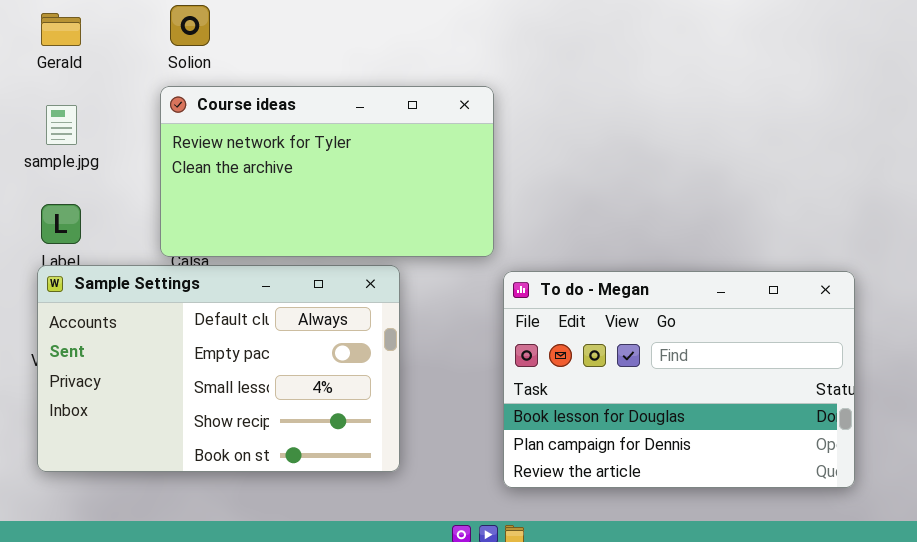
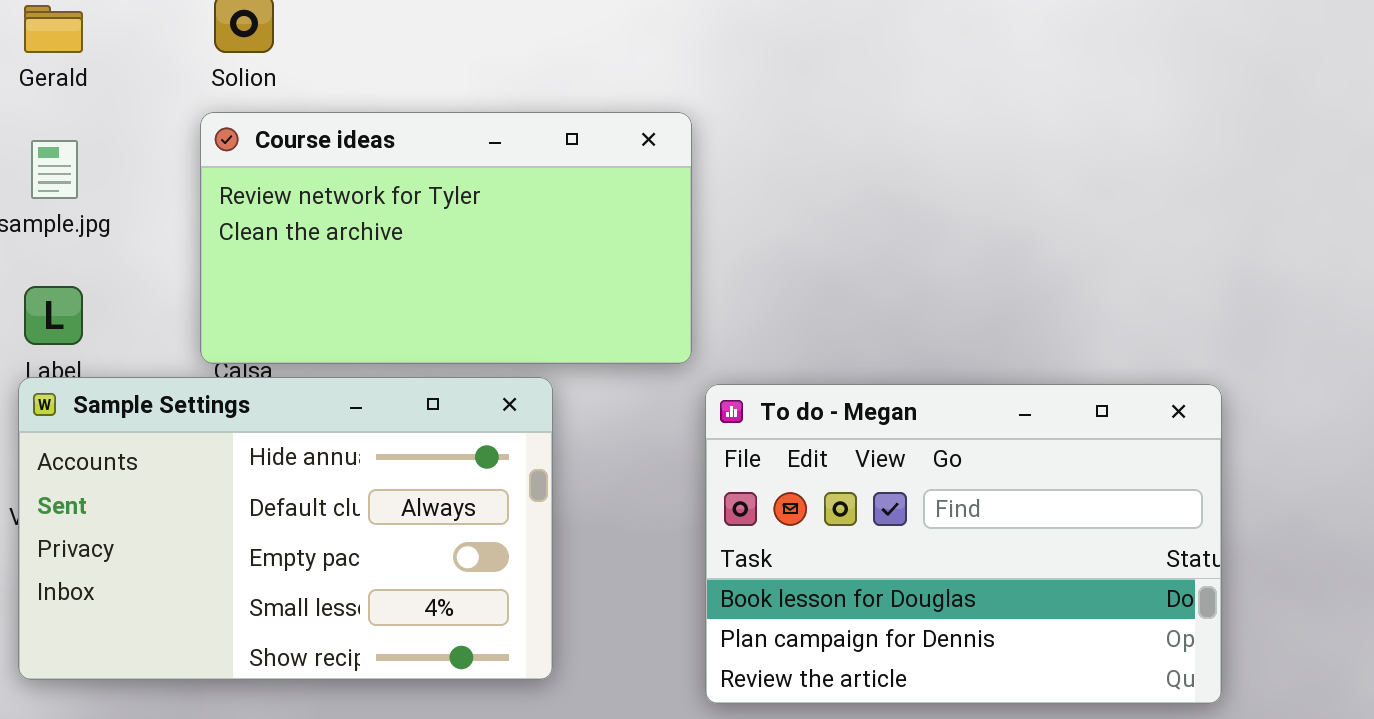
Sample Settings: [37,265,400,472] -> [18,377,553,680], scrolled up 1 row

